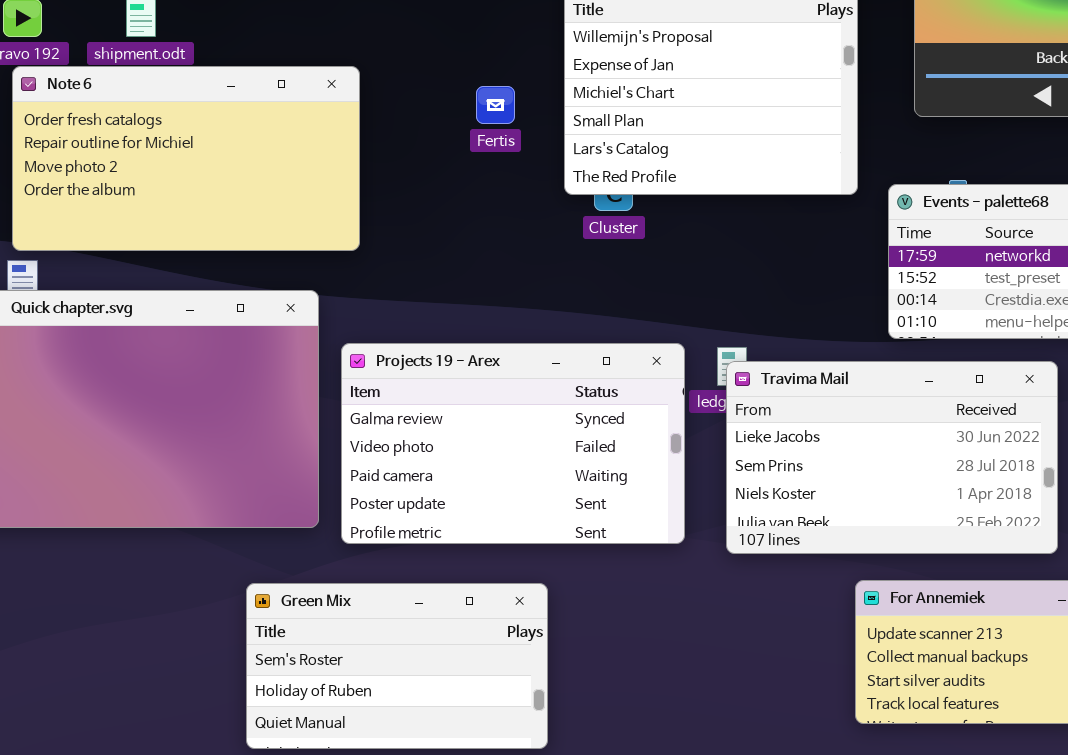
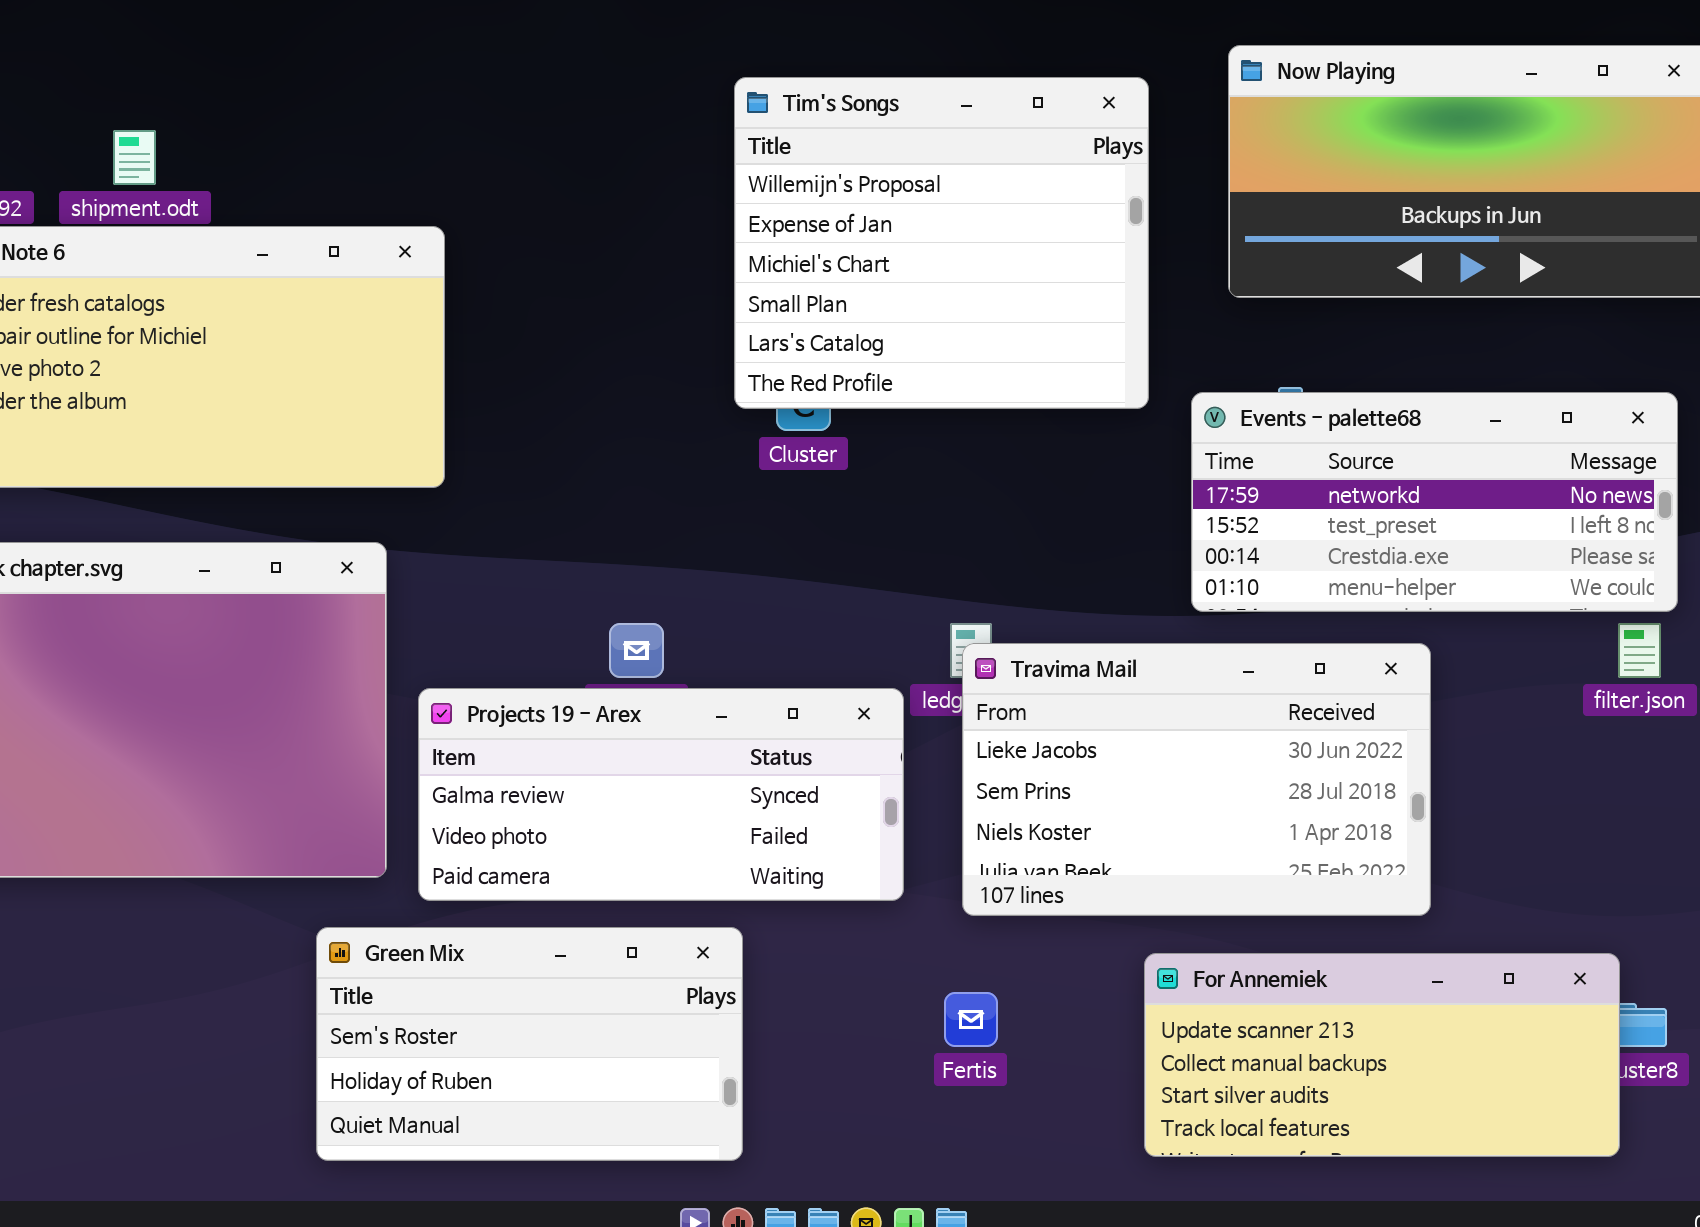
Fertis: [476,86,515,124] -> [944,992,998,1047], moved
Projects 19 - Arex: [341,343,685,544] -> [418,688,904,901], resized
Green Mix: [246,583,548,749] -> [316,927,743,1161], moved

